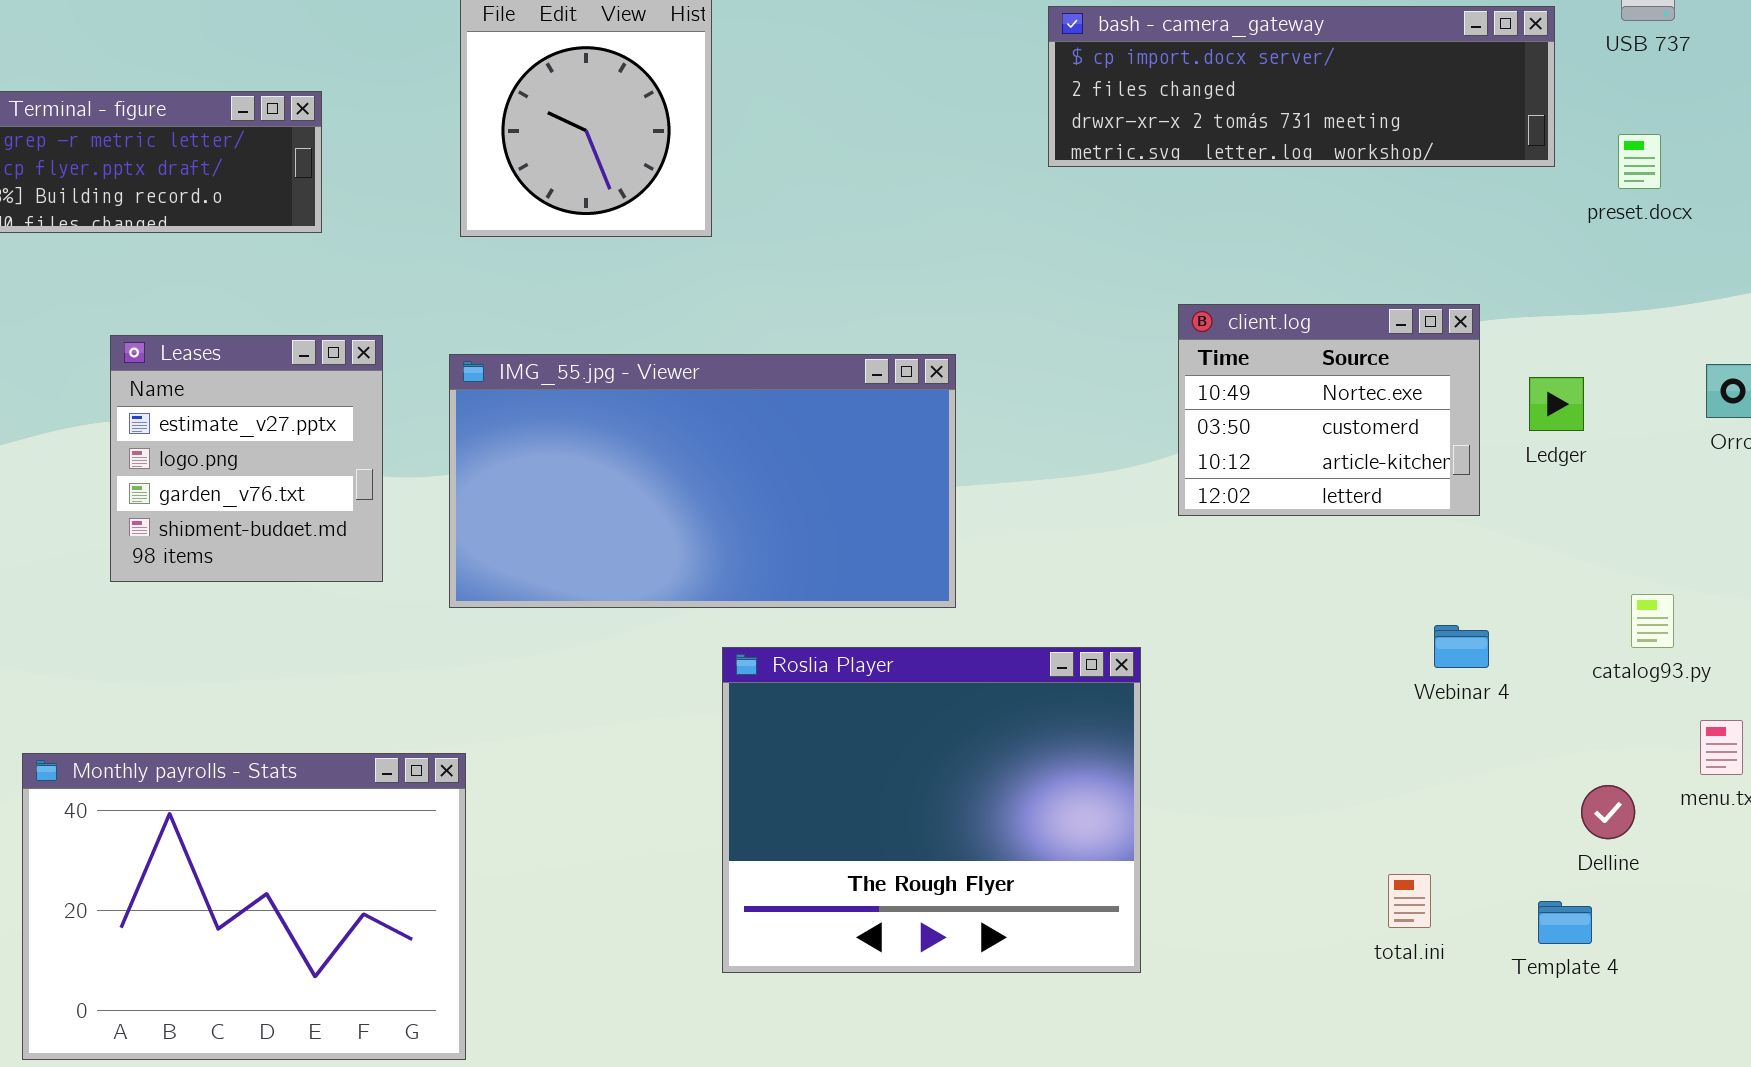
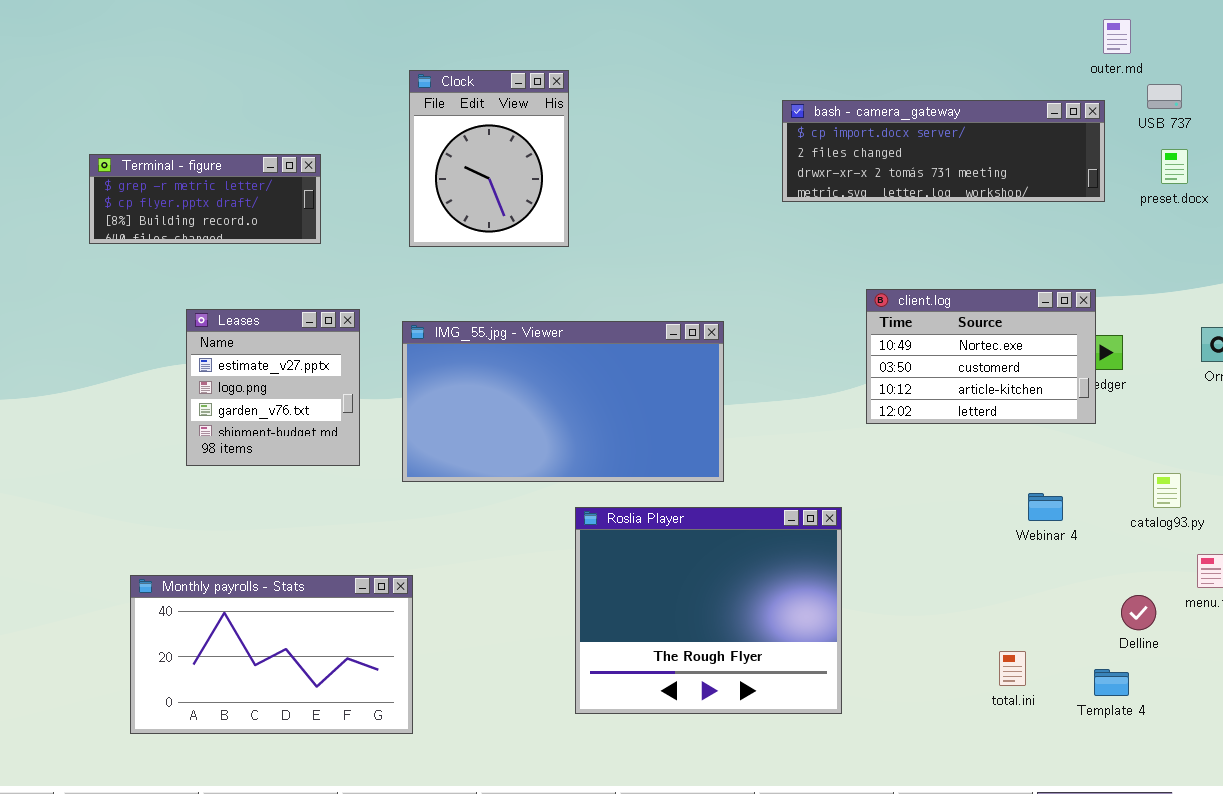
preset.docx: [1618,134,1661,189] -> [1161,149,1188,184], moved
client.log: [1178,304,1480,516] -> [866,289,1096,424], resized
Monthly payrolls - Stats: [22,753,466,1060] -> [130,575,413,734], resized

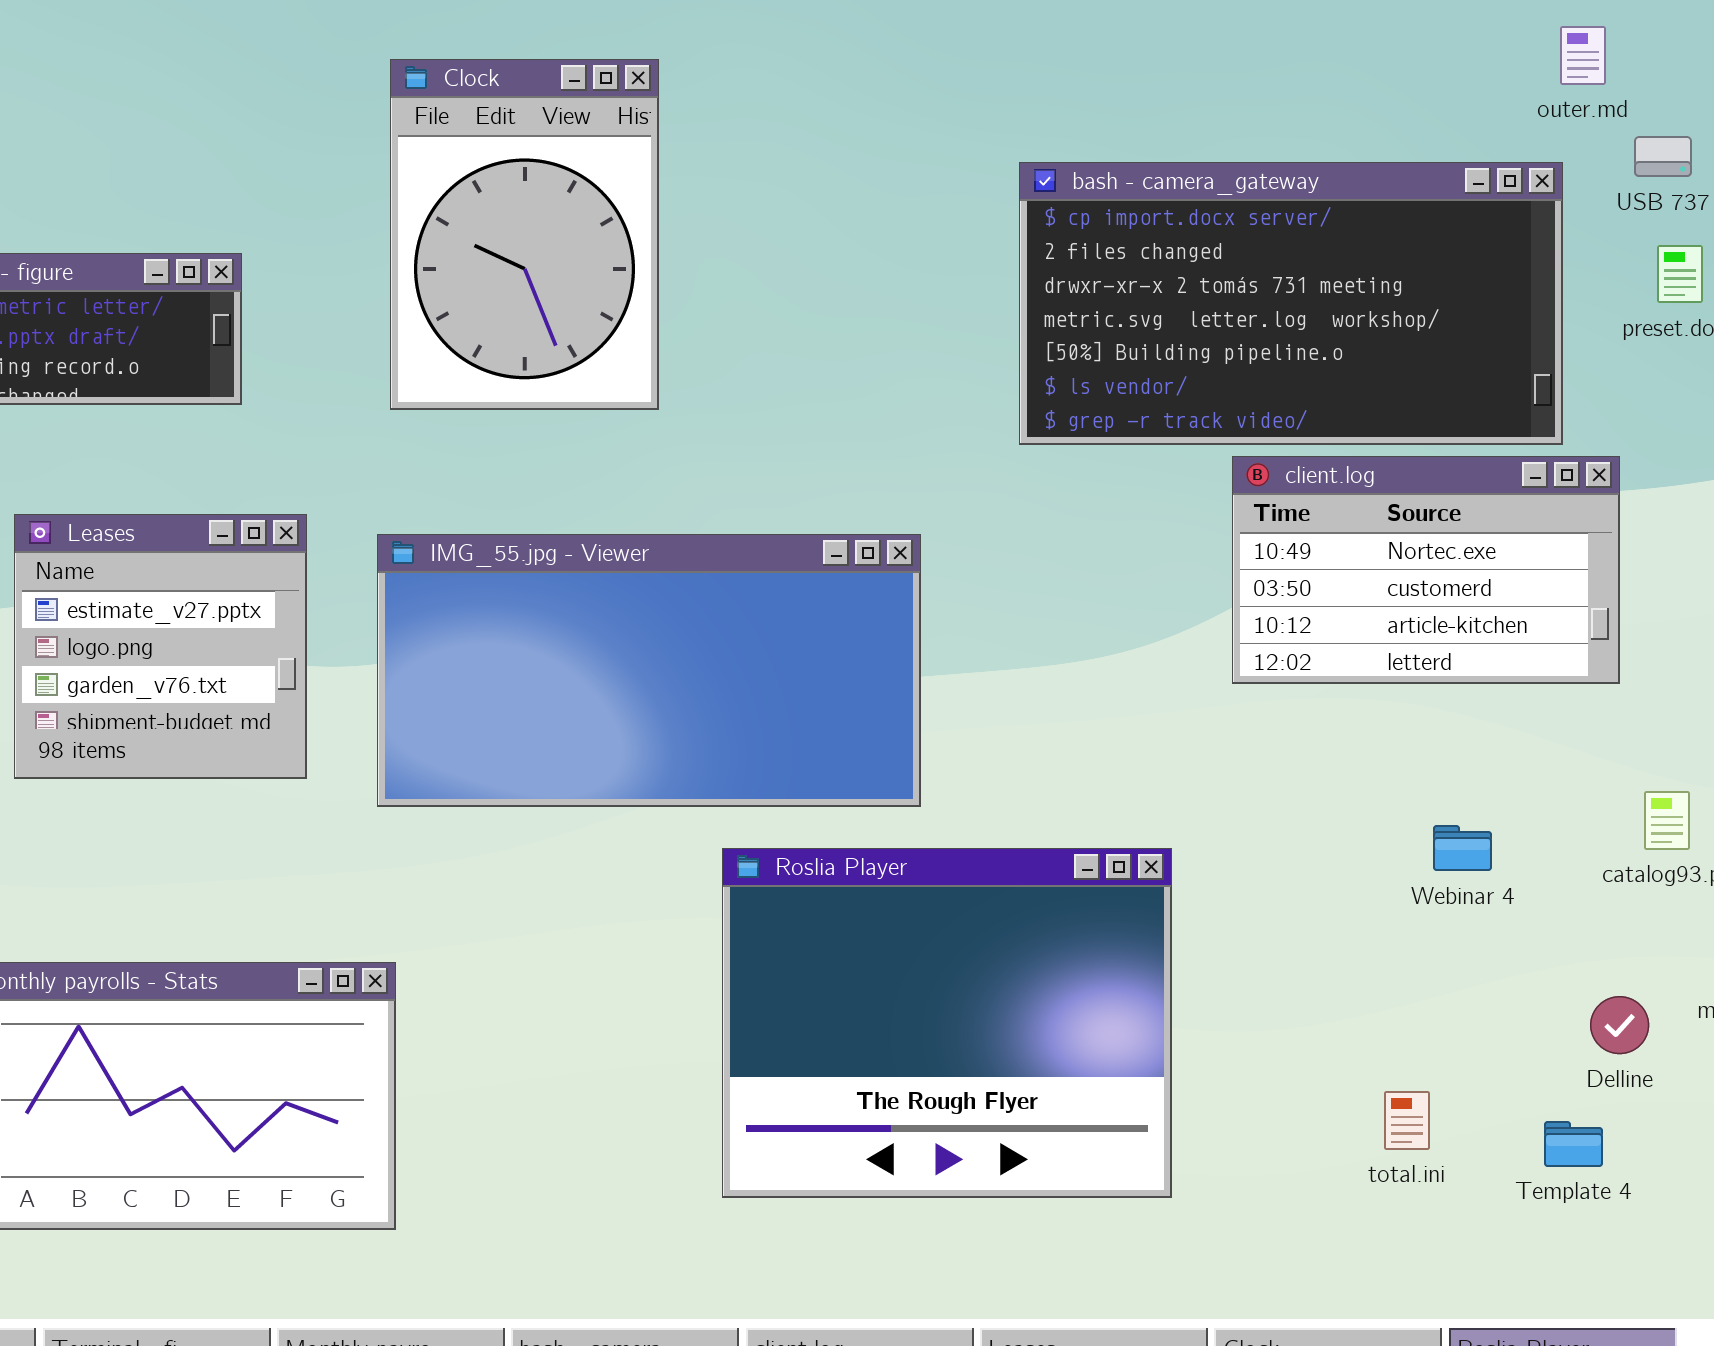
Clock: [409,70,569,247] -> [390,59,659,410], resized
bash - camera_gateway: [782,100,1105,202] -> [1019,162,1563,445], resized
client.log: [866,289,1096,424] -> [1232,456,1620,684], moved
Roslia Player: [575,507,842,714] -> [722,848,1172,1198], moved

